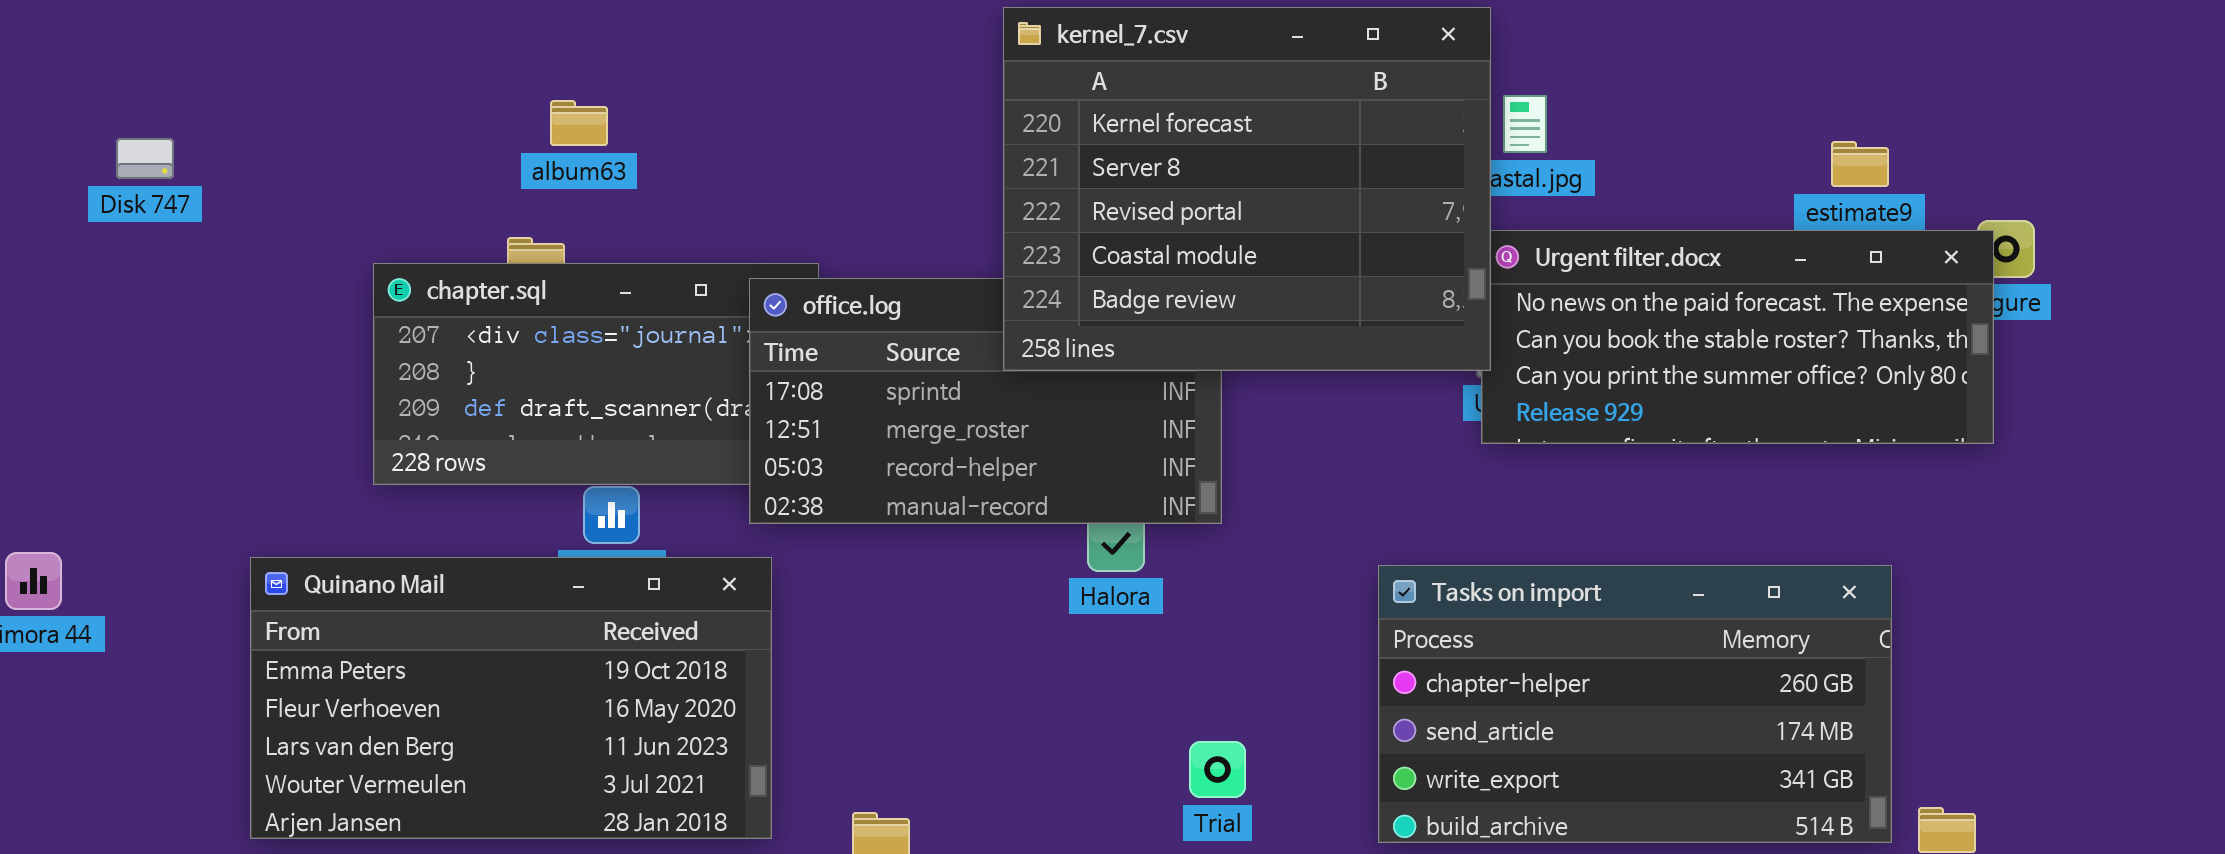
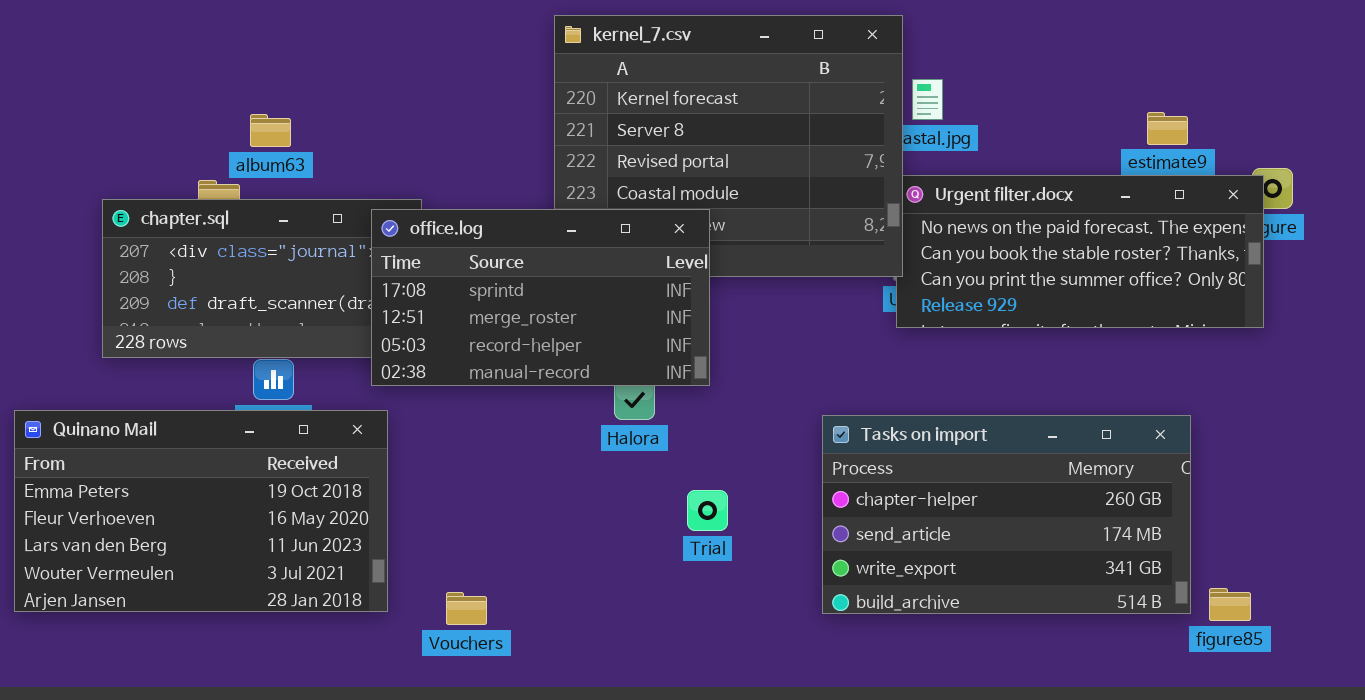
album63: [550,100,608,146] -> [250,114,291,147], moved
office.log: [749,278,1222,524] -> [371,209,710,386], raised
Trial: [1189,741,1246,798] -> [687,490,728,531], moved

